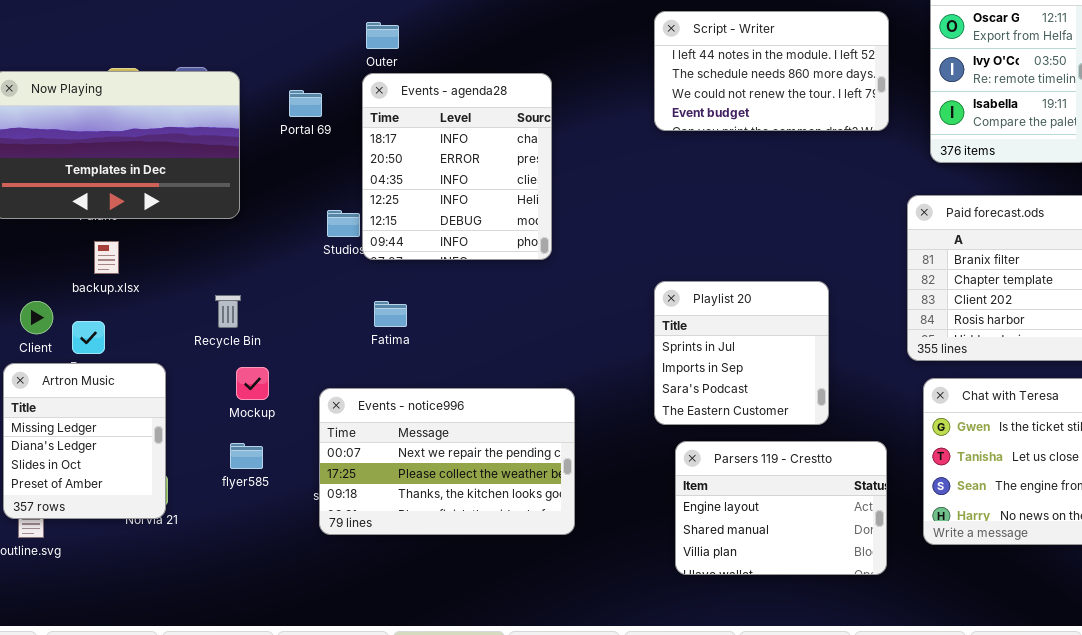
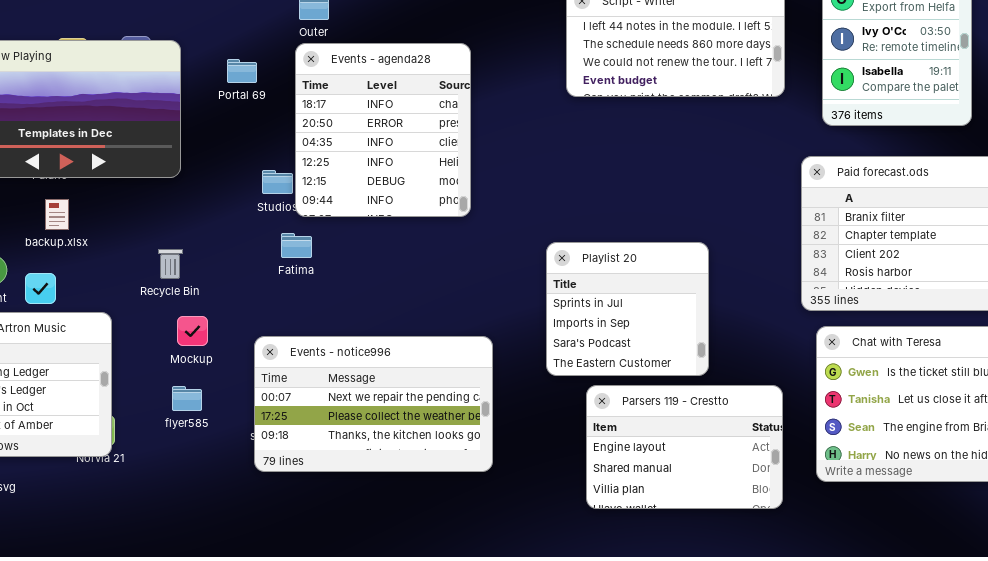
Playlist 20: [654,281,829,425] -> [546,242,709,376], moved
Fatima: [374,301,407,327] -> [281,233,312,258], moved

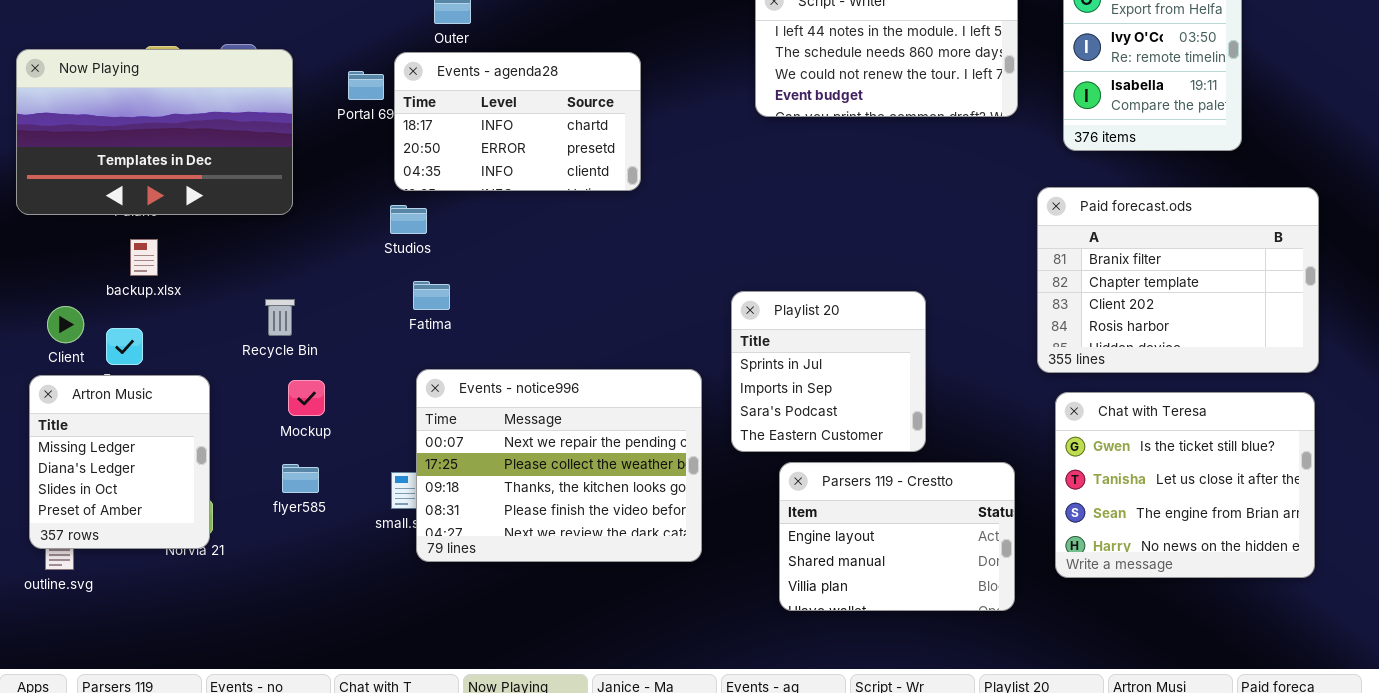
Events - agenda28: [295,43,471,217] -> [394,52,641,191], resized
Events - notice996: [254,336,493,472] -> [416,369,702,562], moved, resized

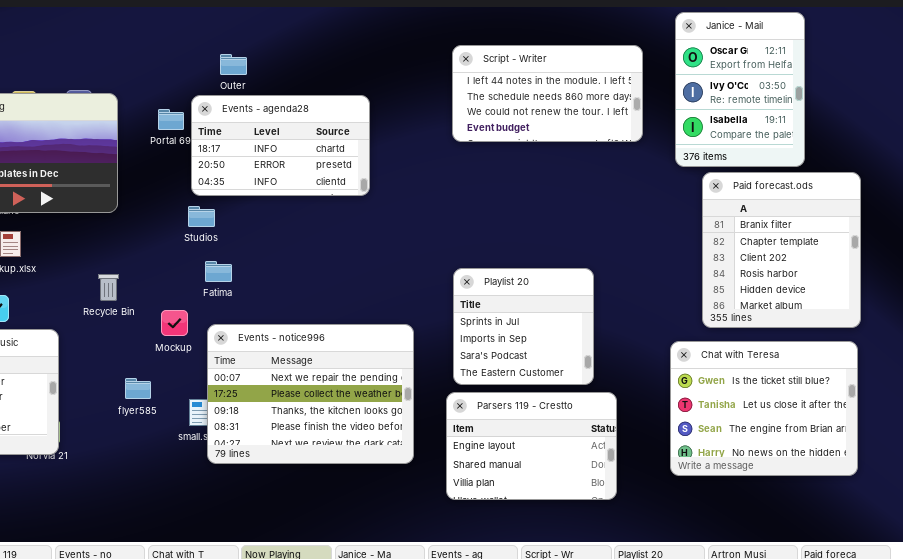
Paid forecast.ods: [1037,187,1319,373] -> [702,172,861,328], resized
Playlist 20: [731,291,926,452] -> [453,268,594,385], moved
Mockup: [288,380,325,416] -> [161,310,188,336], moved
Parsers 119 - Crestto: [779,462,1015,611] -> [446,392,617,500], moved
flyer585: [282,464,319,493] -> [125,378,151,399], moved

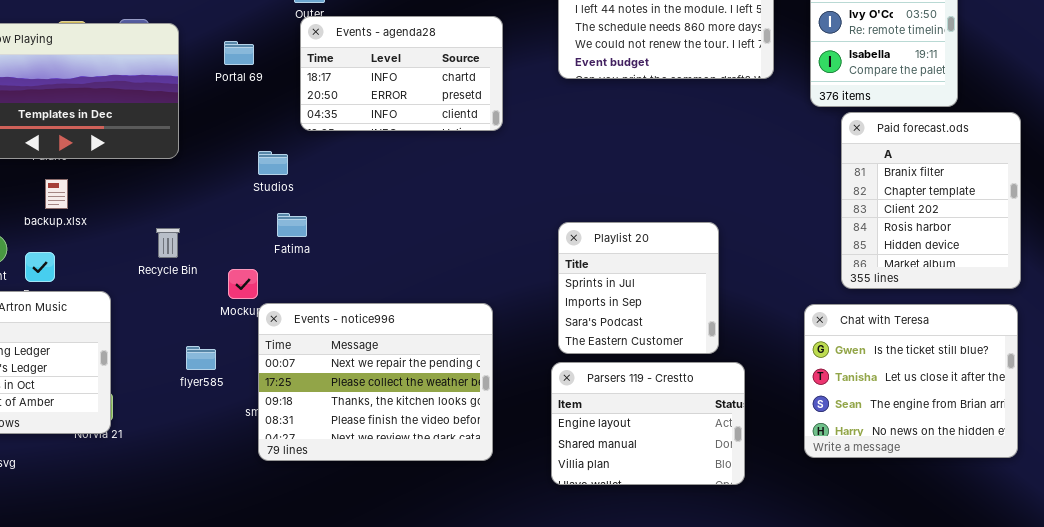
Events - agenda28: [191,95,370,196] -> [300,16,503,131], moved
Events - notice996: [207,324,414,464] -> [258,303,493,461], moved

